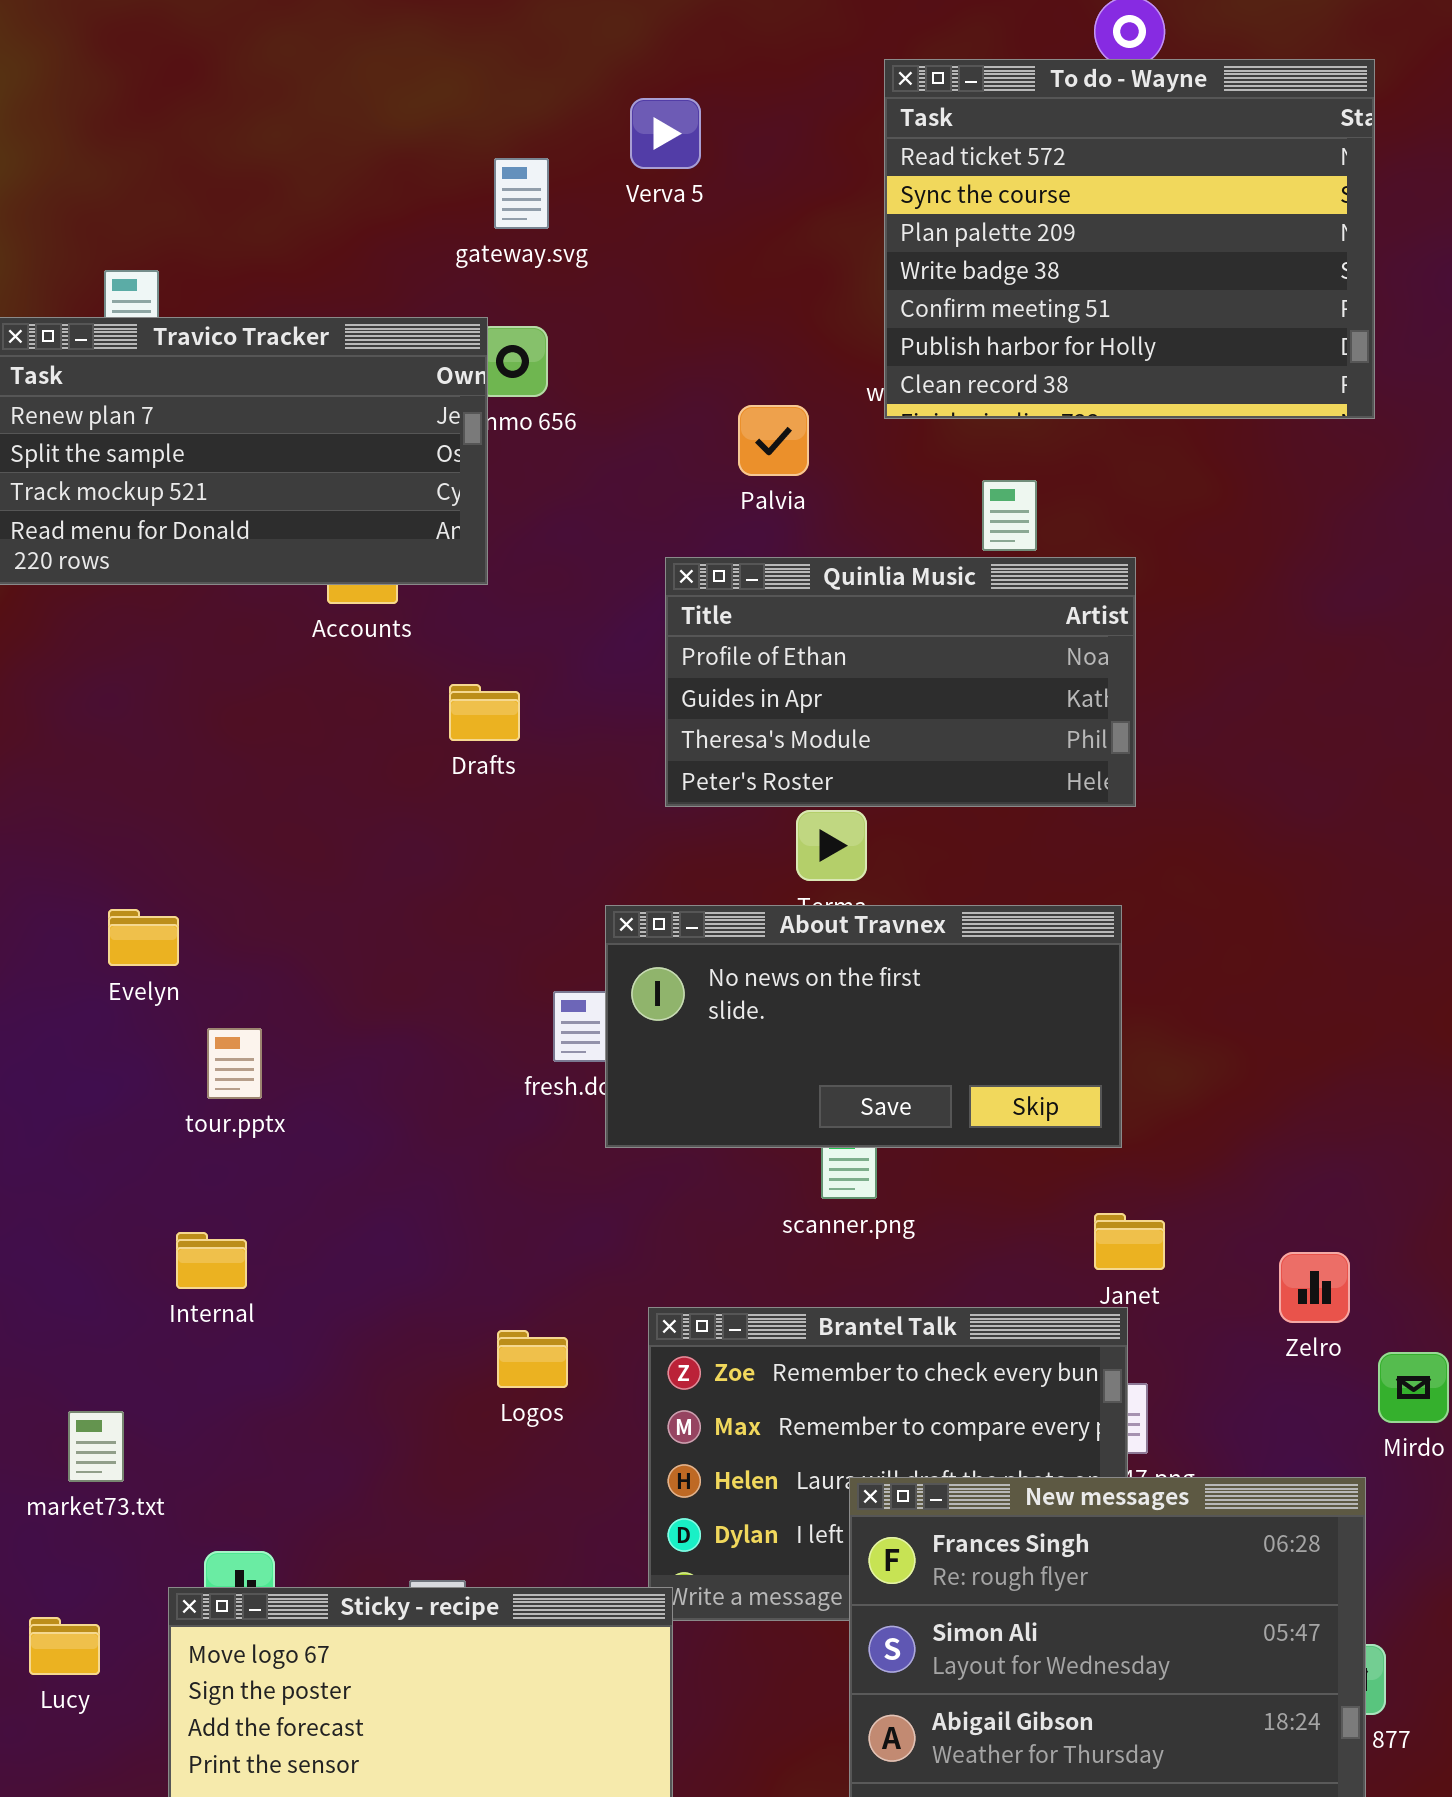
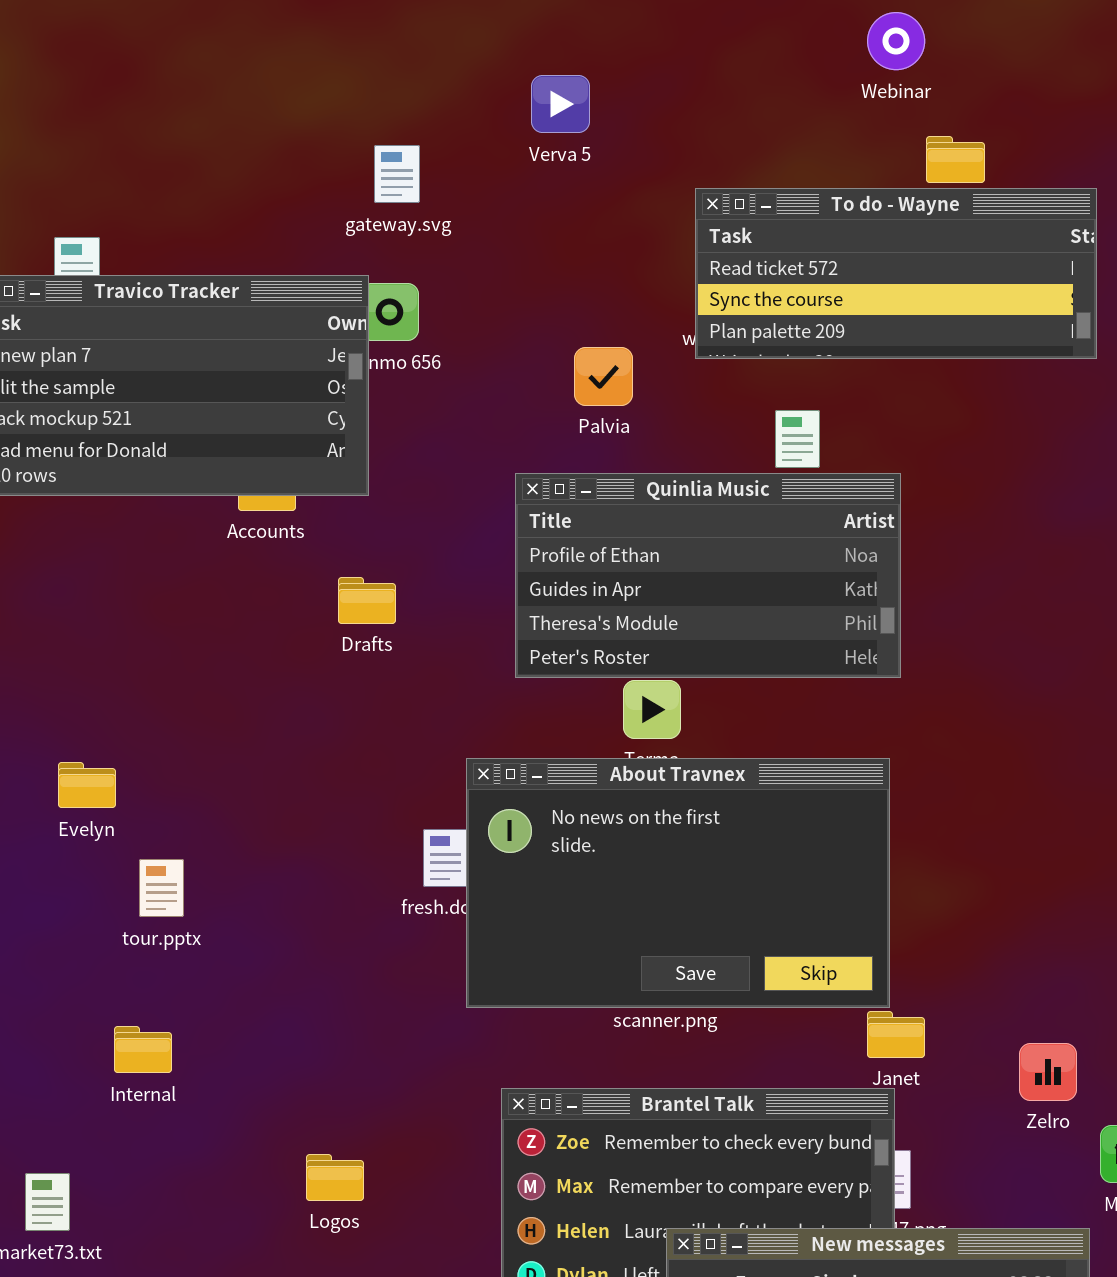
To do - Wayne: [884,59,1375,419] -> [695,188,1097,359], resized
Verva 5: [630,98,701,169] -> [531,75,590,133], moved
About Travnex: [605,905,1122,1148] -> [466,758,890,1008], resized
Logos: [497,1330,568,1388] -> [306,1154,364,1201], moved

